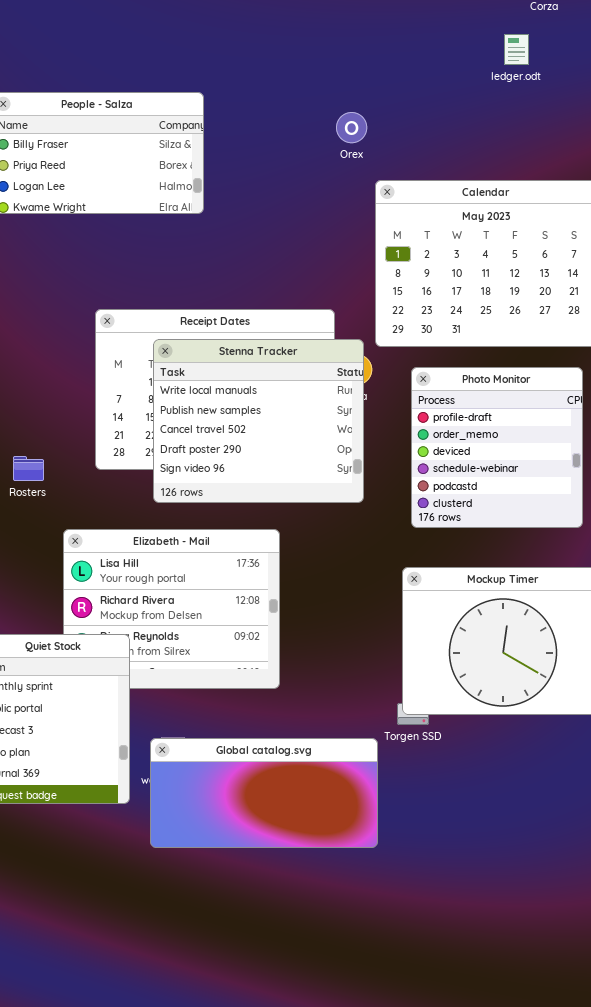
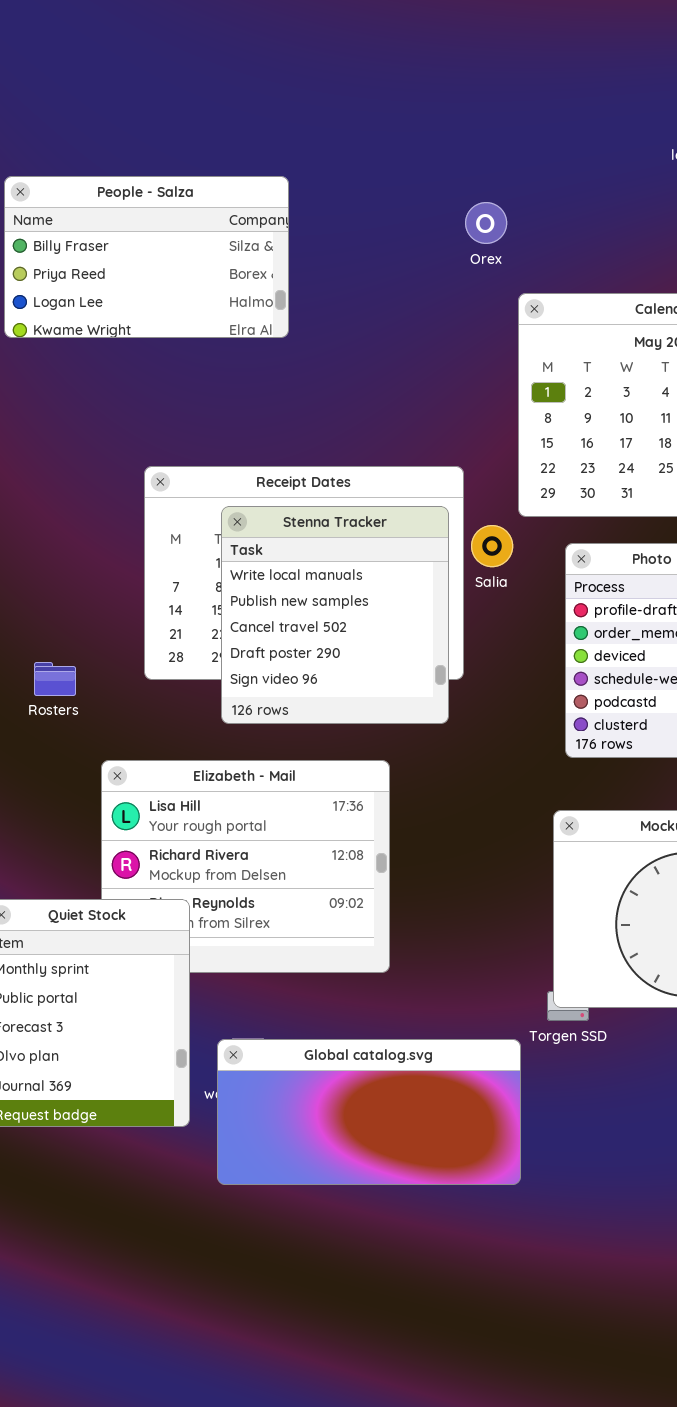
Stenna Tracker: [153,339,364,503] -> [221,506,449,724], resized

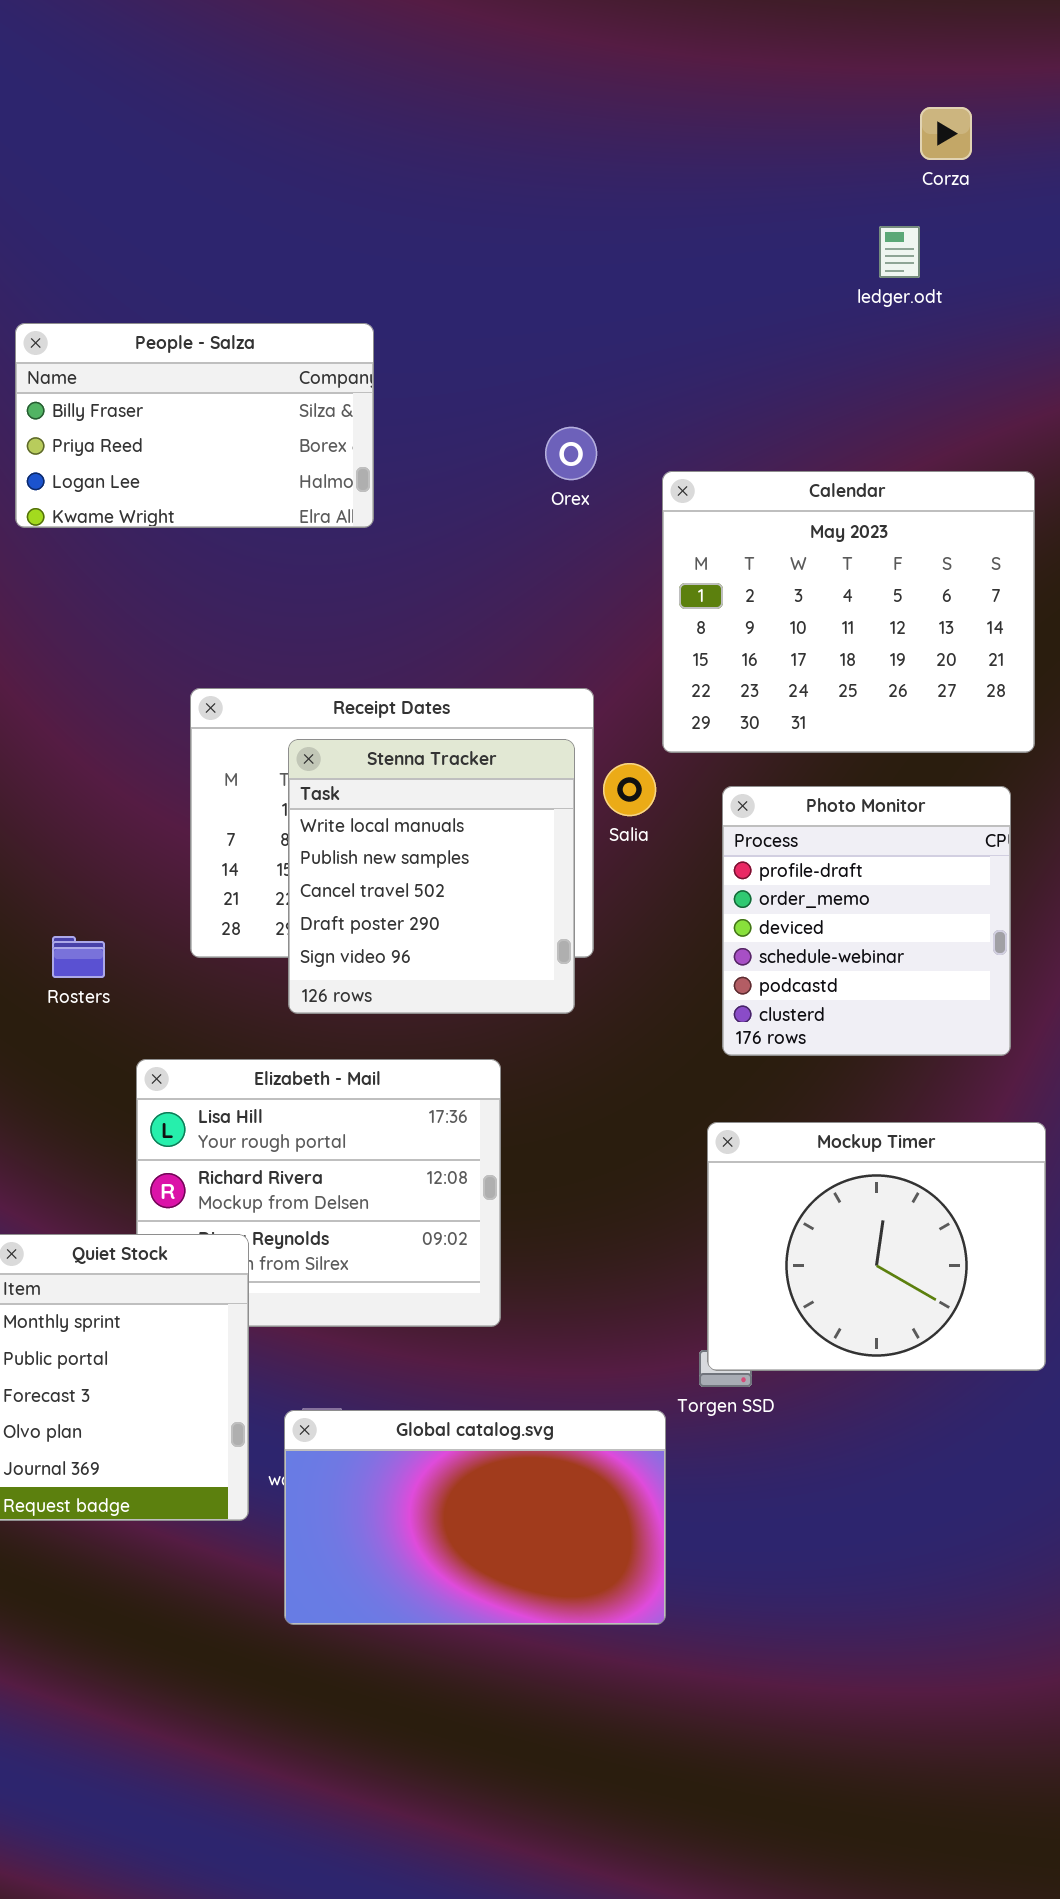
Orex: [465,202,507,244] -> [545,427,597,480], moved
Global catalog.svg: [217,1039,521,1185] -> [284,1410,666,1625], resized

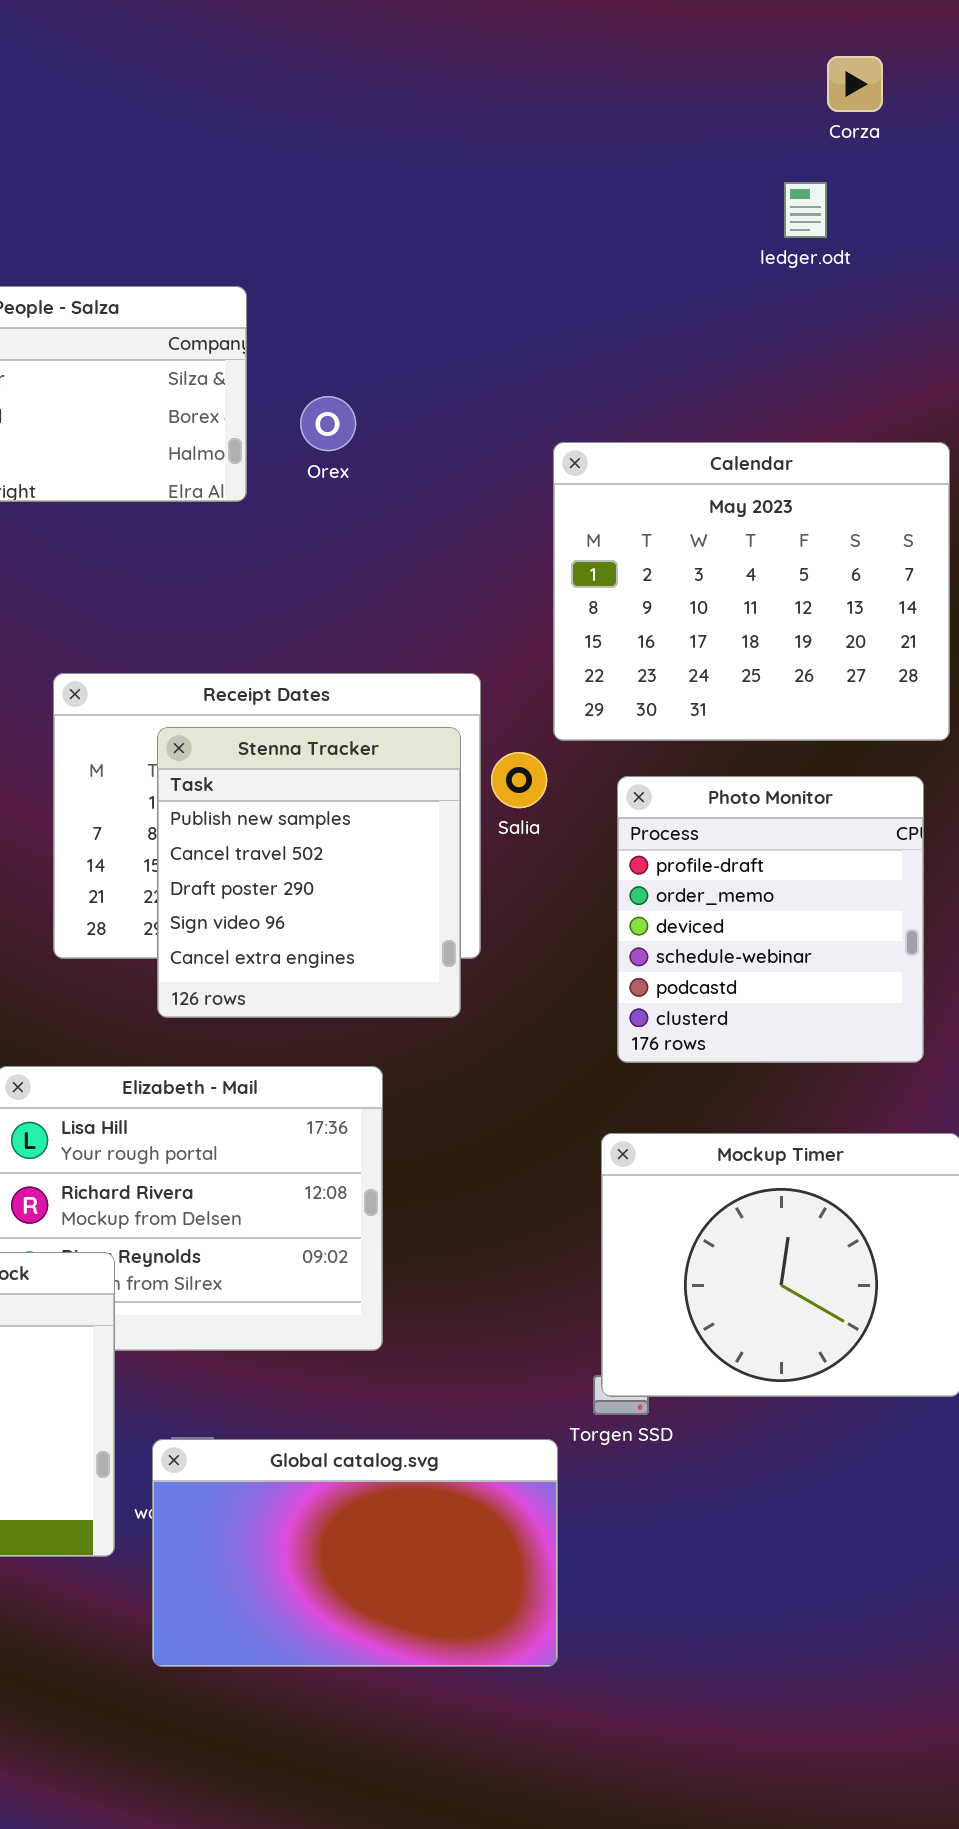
Orex: [545,427,597,480] -> [300,396,356,451], moved
Stenna Tracker: [288,739,575,1014] -> [157,727,461,1018], scrolled down 1 row

